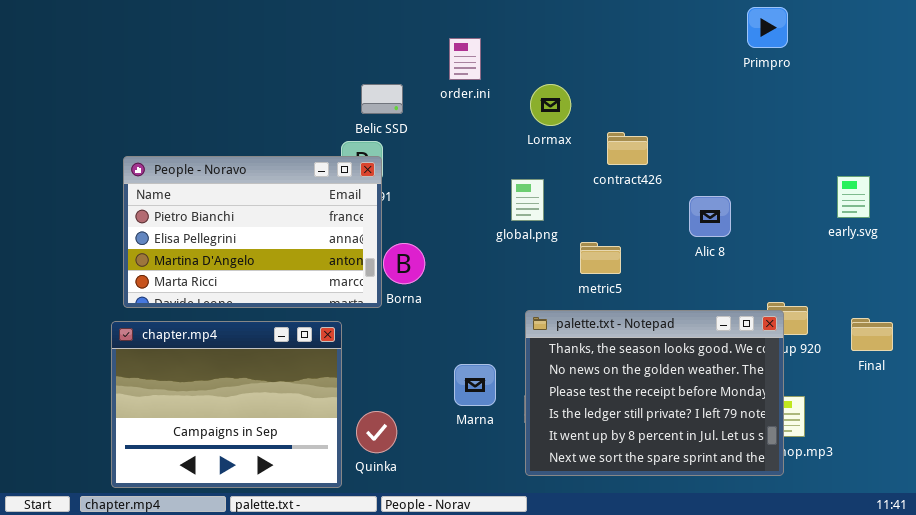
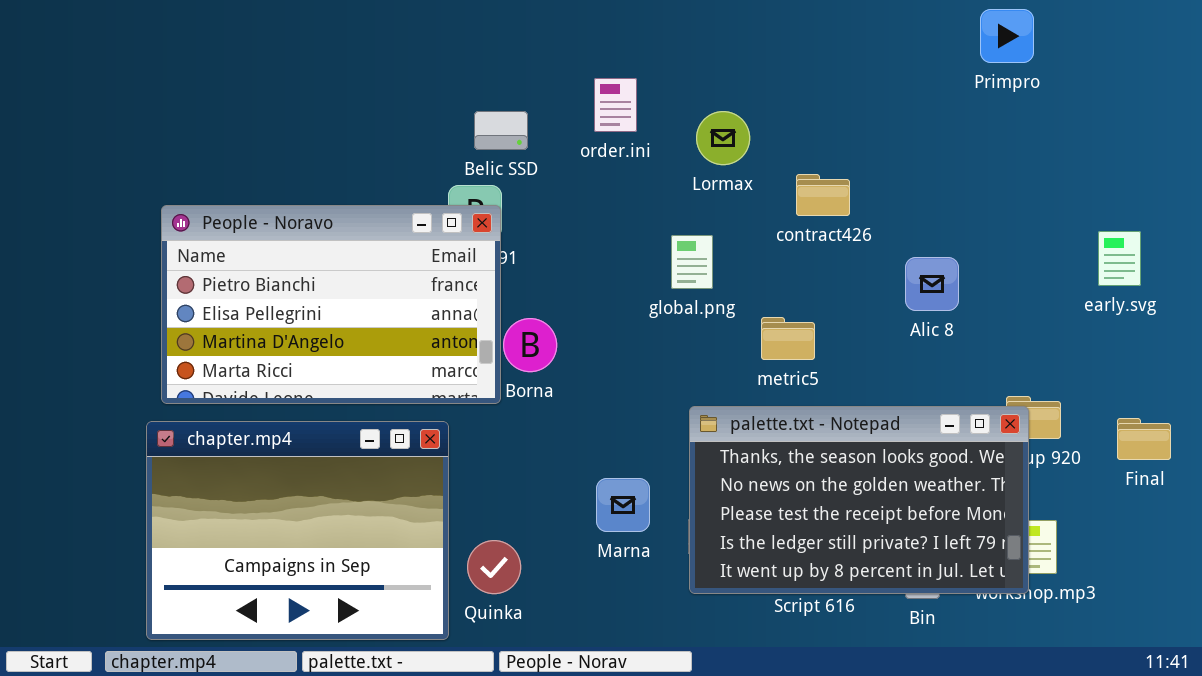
order.ini: [449,38,481,80] -> [594,78,637,132], moved
palette.txt - Notepad: [525,310,784,476] -> [689,406,1029,594], resized

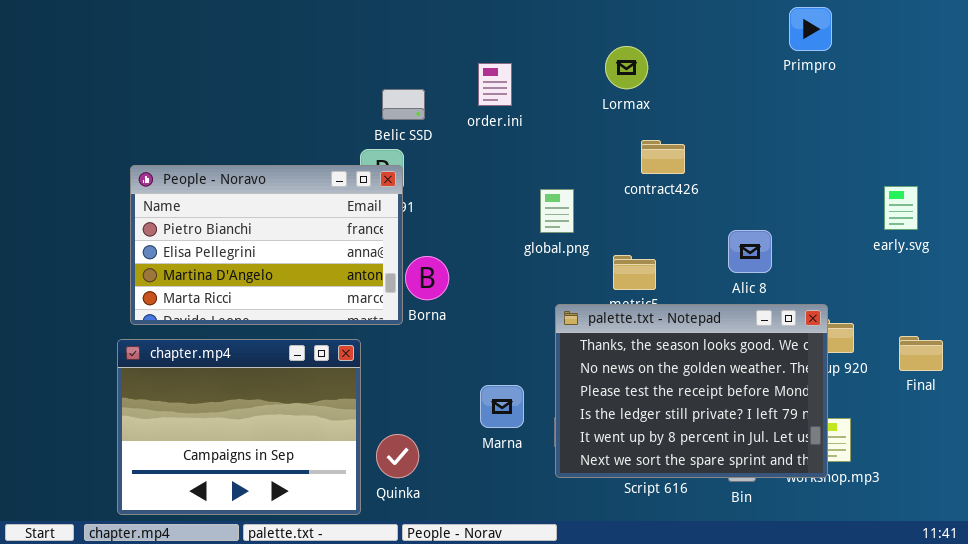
Lormax: [696,111,750,165] -> [605,46,648,89], moved
Alic 8: [905,257,959,311] -> [728,230,772,273], moved
palette.txt - Notepad: [689,406,1029,594] -> [555,304,828,478], resized

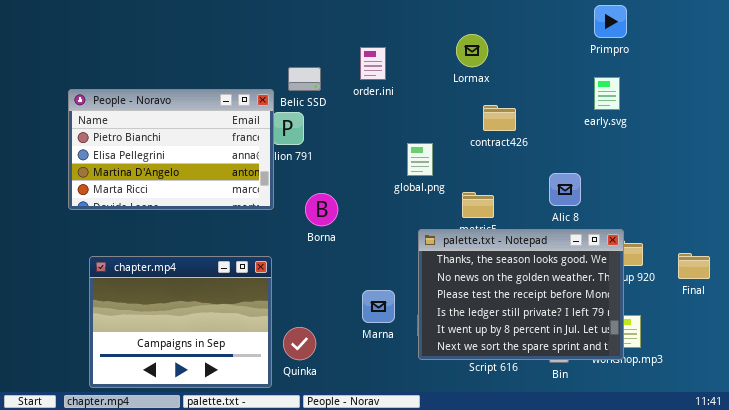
People - Noravo: [130,165,403,325] -> [68,89,274,210], moved
early.svg: [884,186,918,230] -> [594,77,620,110], moved

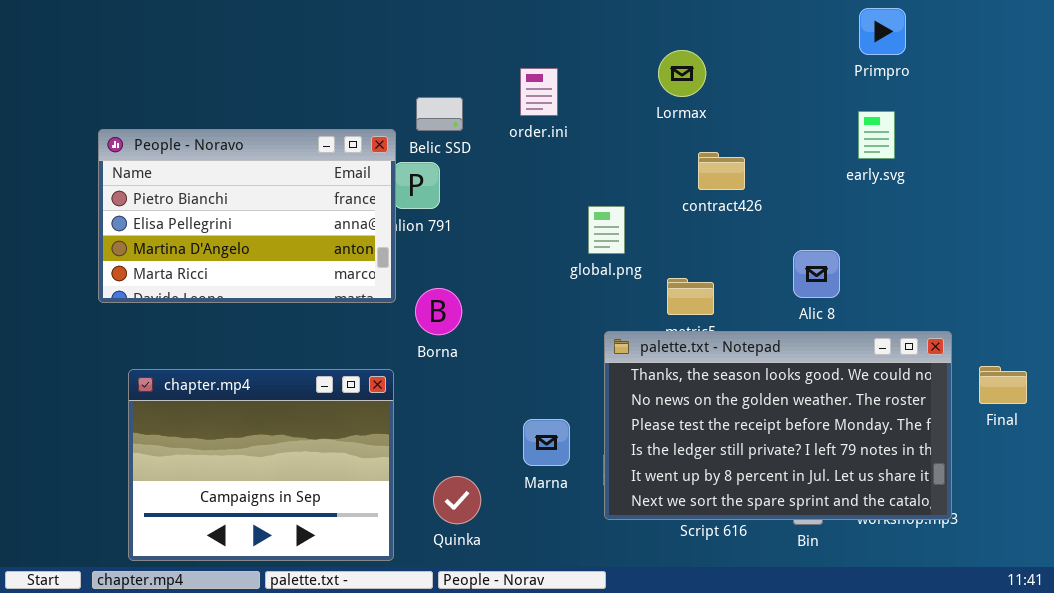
Borna: [305,193,338,226] -> [415,288,462,335], moved
palette.txt - Notepad: [418,229,624,360] -> [604,331,952,520], resized
Quinka: [283,327,316,360] -> [433,476,481,524], moved

